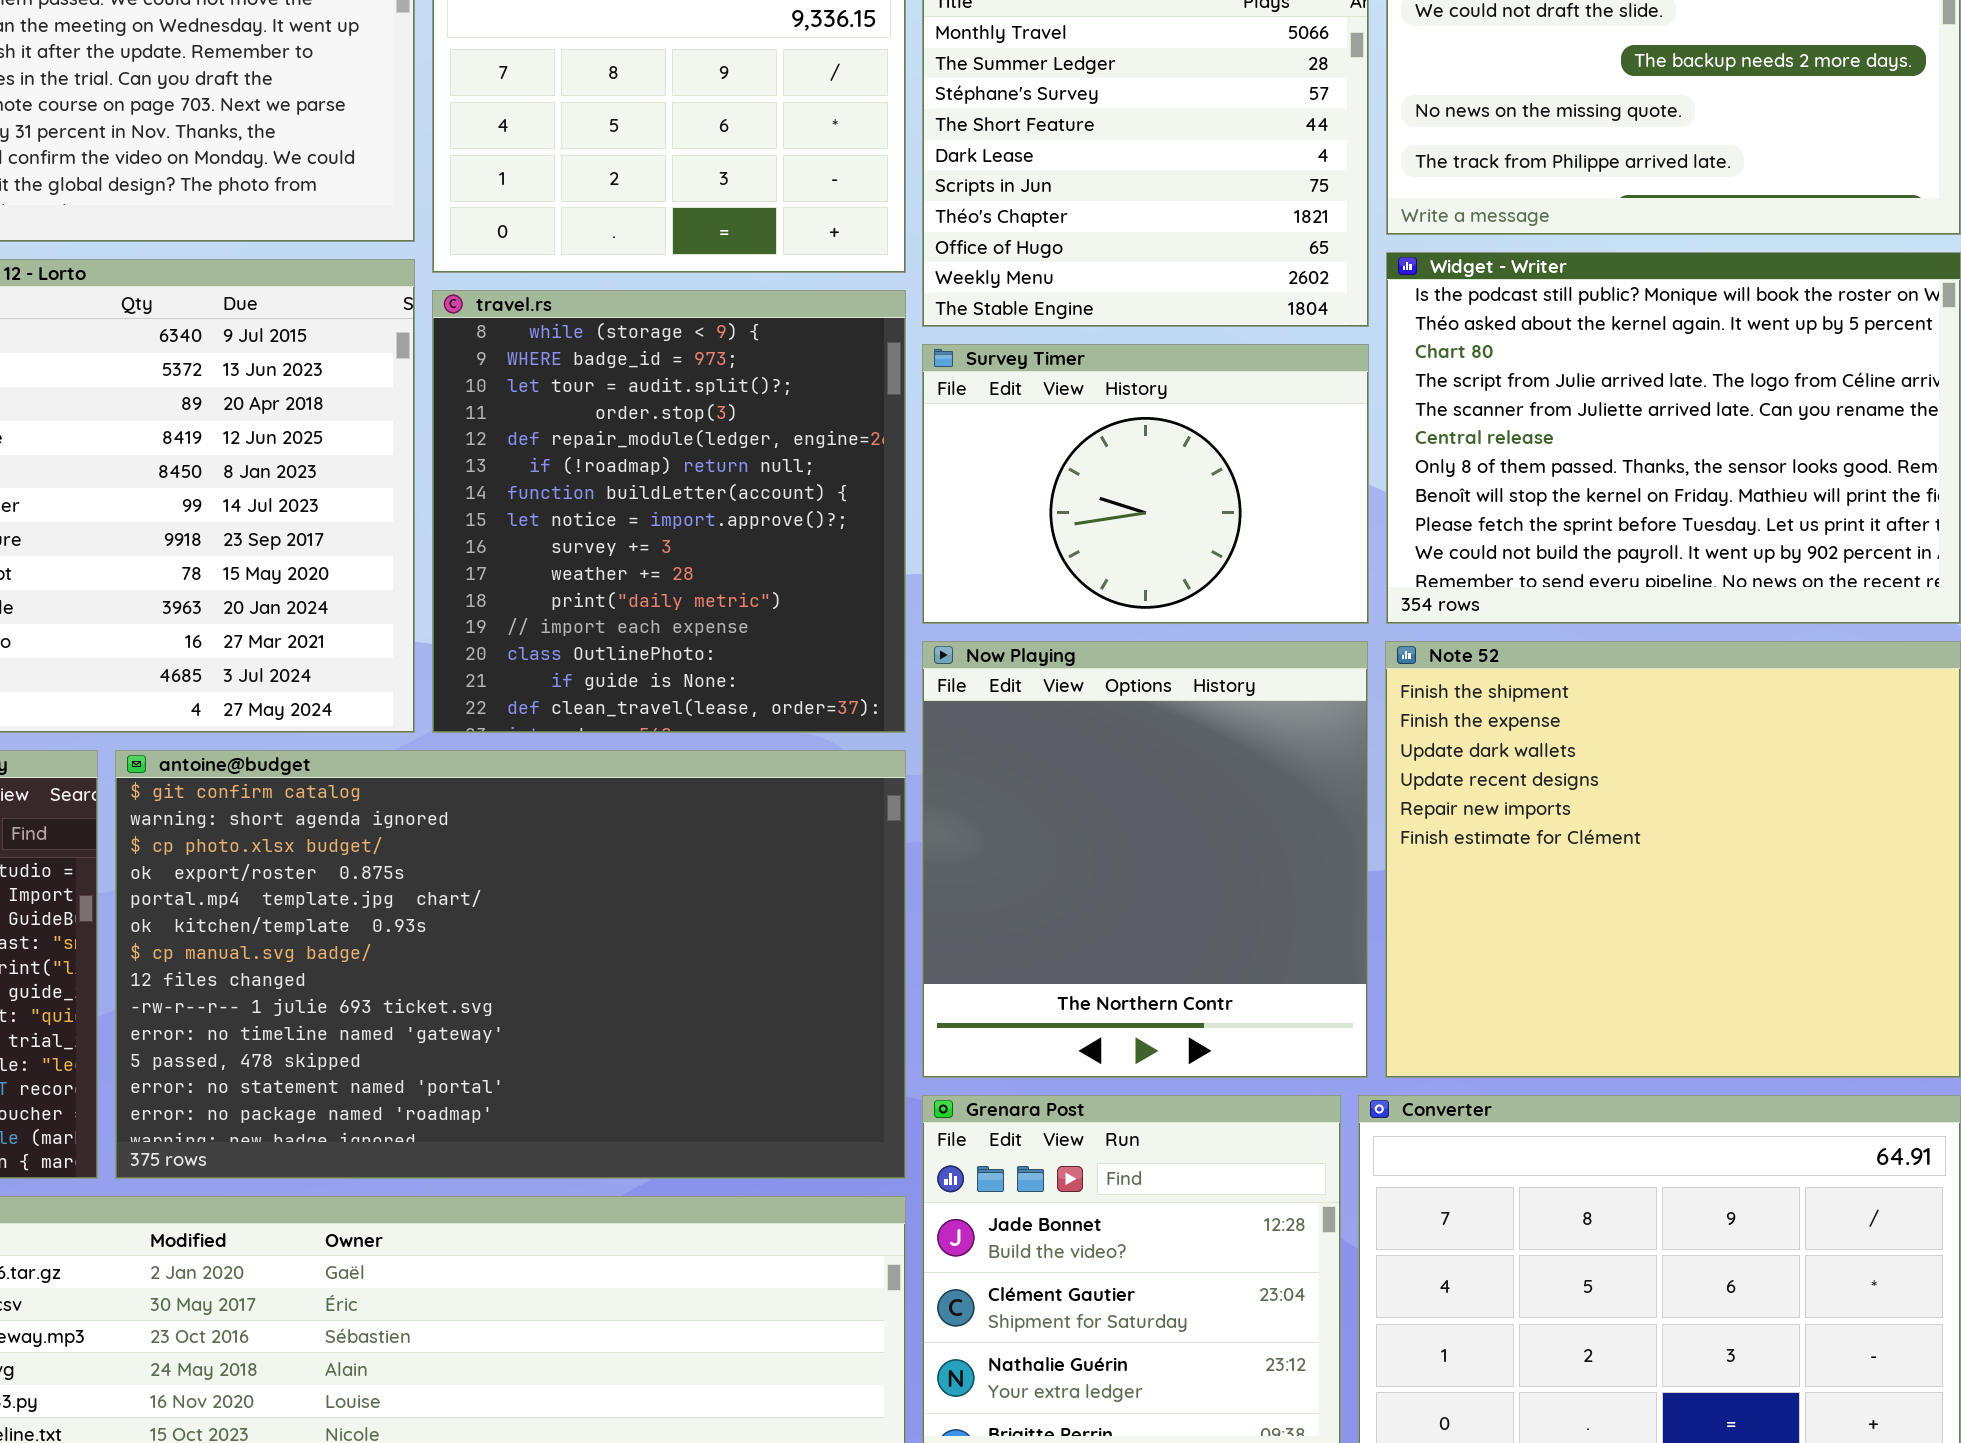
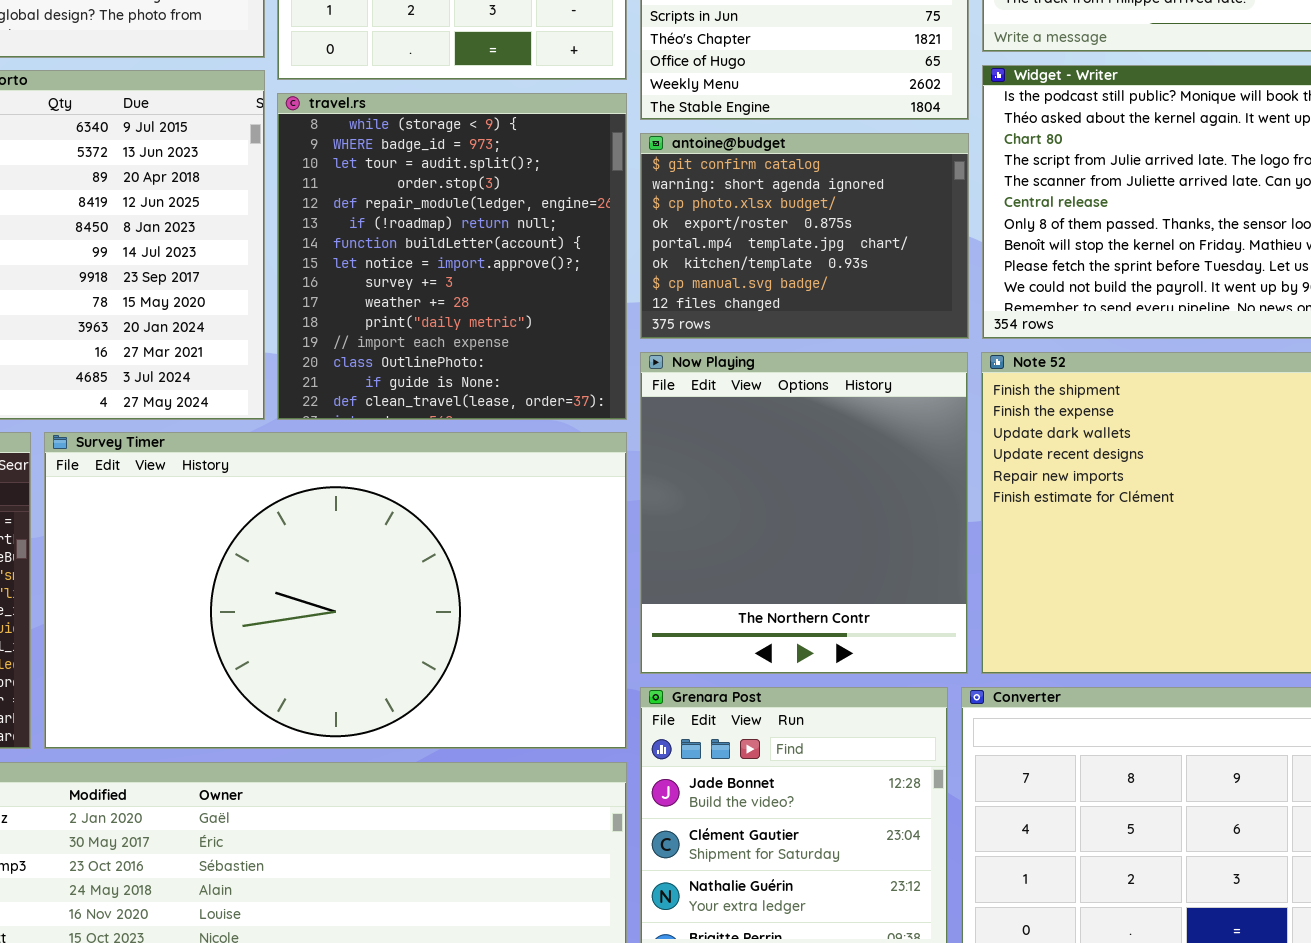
Survey Timer: [922,344,1369,624] -> [44,432,627,749], moved, resized
antoine@budget: [115,750,906,1179] -> [640,133,969,339], moved, resized

